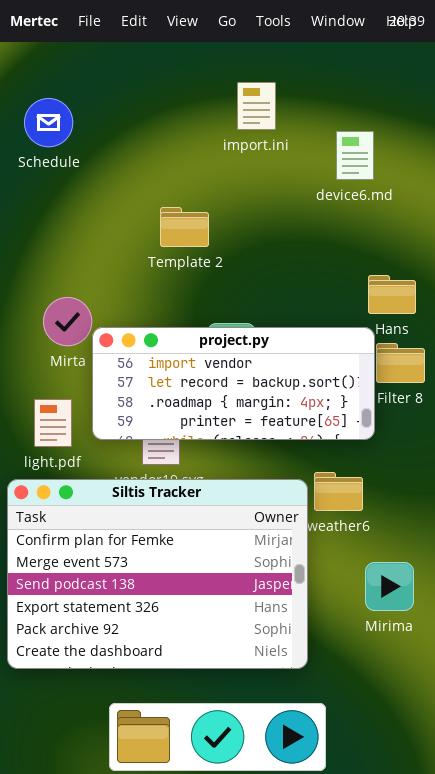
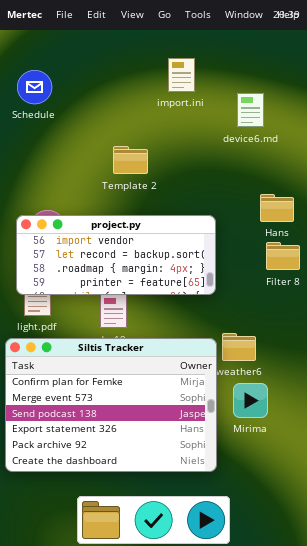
project.py: [92,327,375,440] -> [16,215,216,295], moved
Mirima: [365,562,414,611] -> [233,383,268,418], moved

